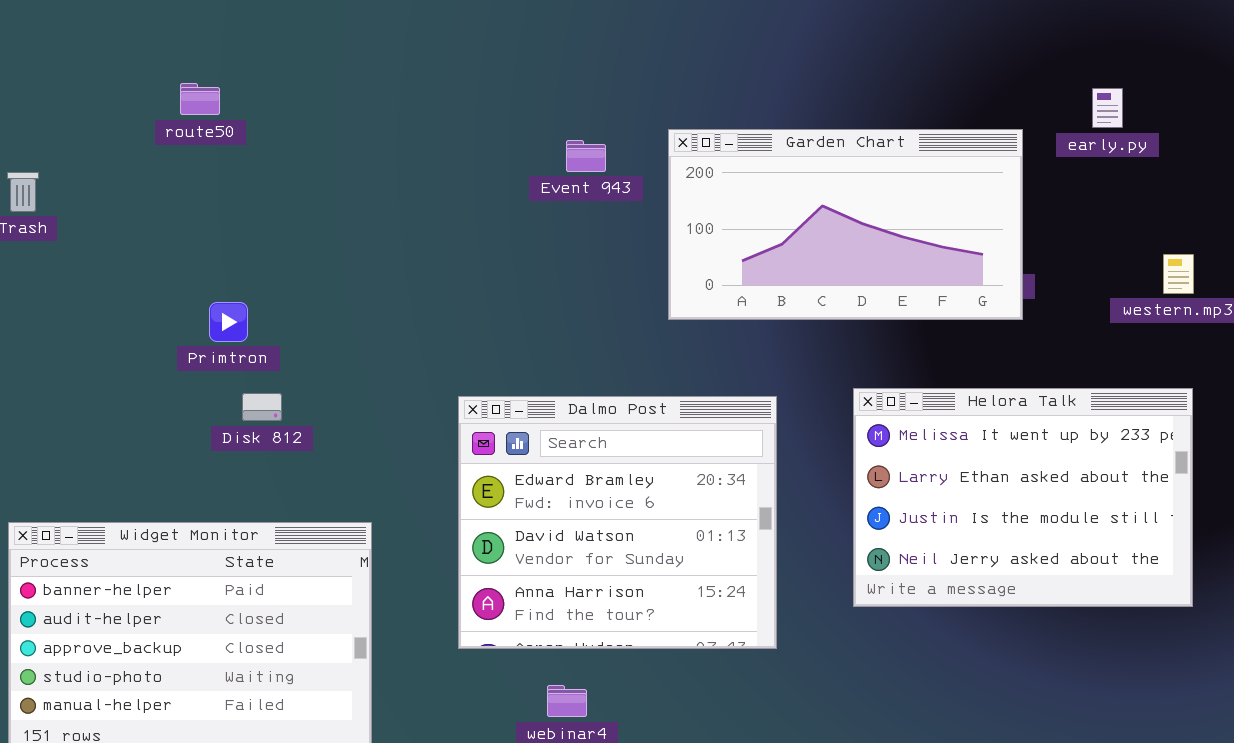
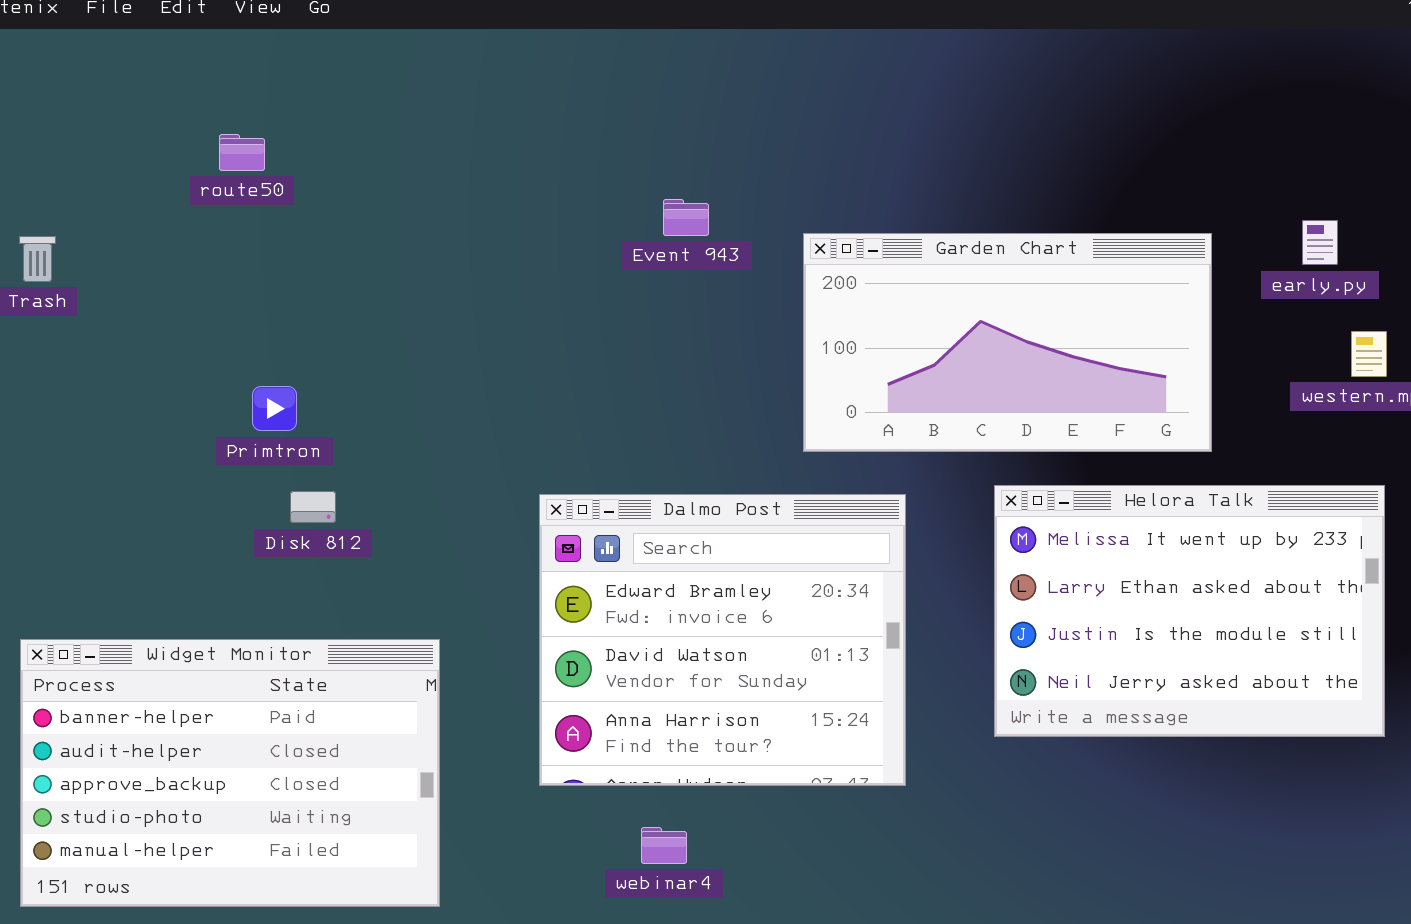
early.py: [1092,88,1123,128] -> [1302,220,1338,265], moved
Garden Chart: [668,129,1023,320] -> [803,233,1212,452], moved

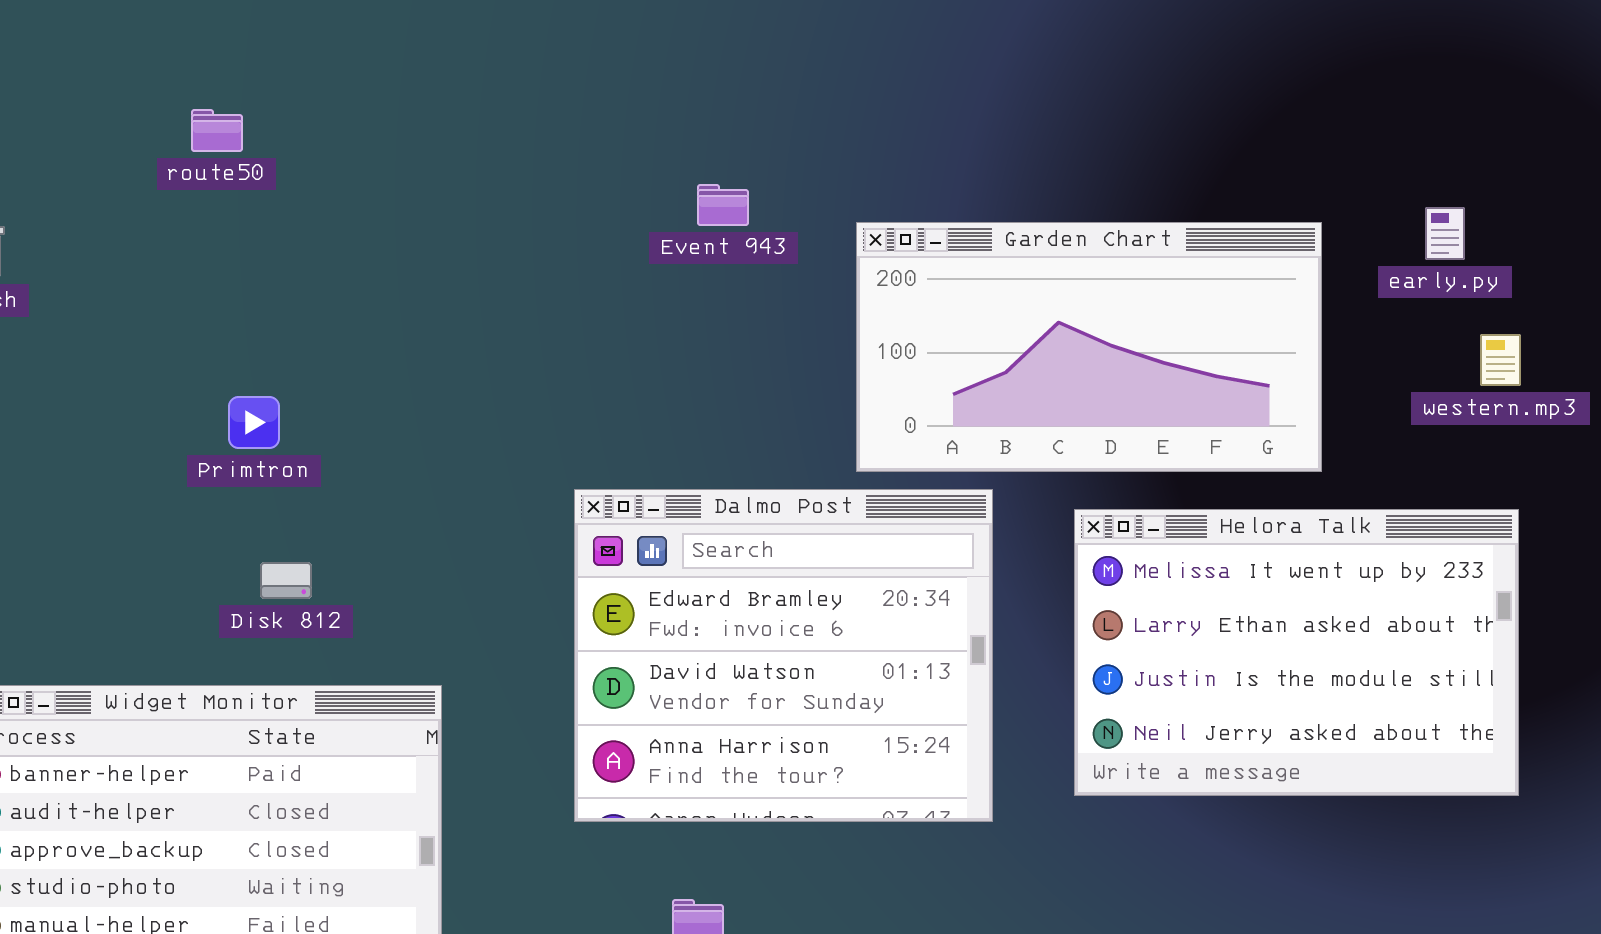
Disk 812: [290,491,336,523] -> [260,562,312,599], moved
Dalmo Post: [539,494,906,786] -> [574,489,993,822], moved

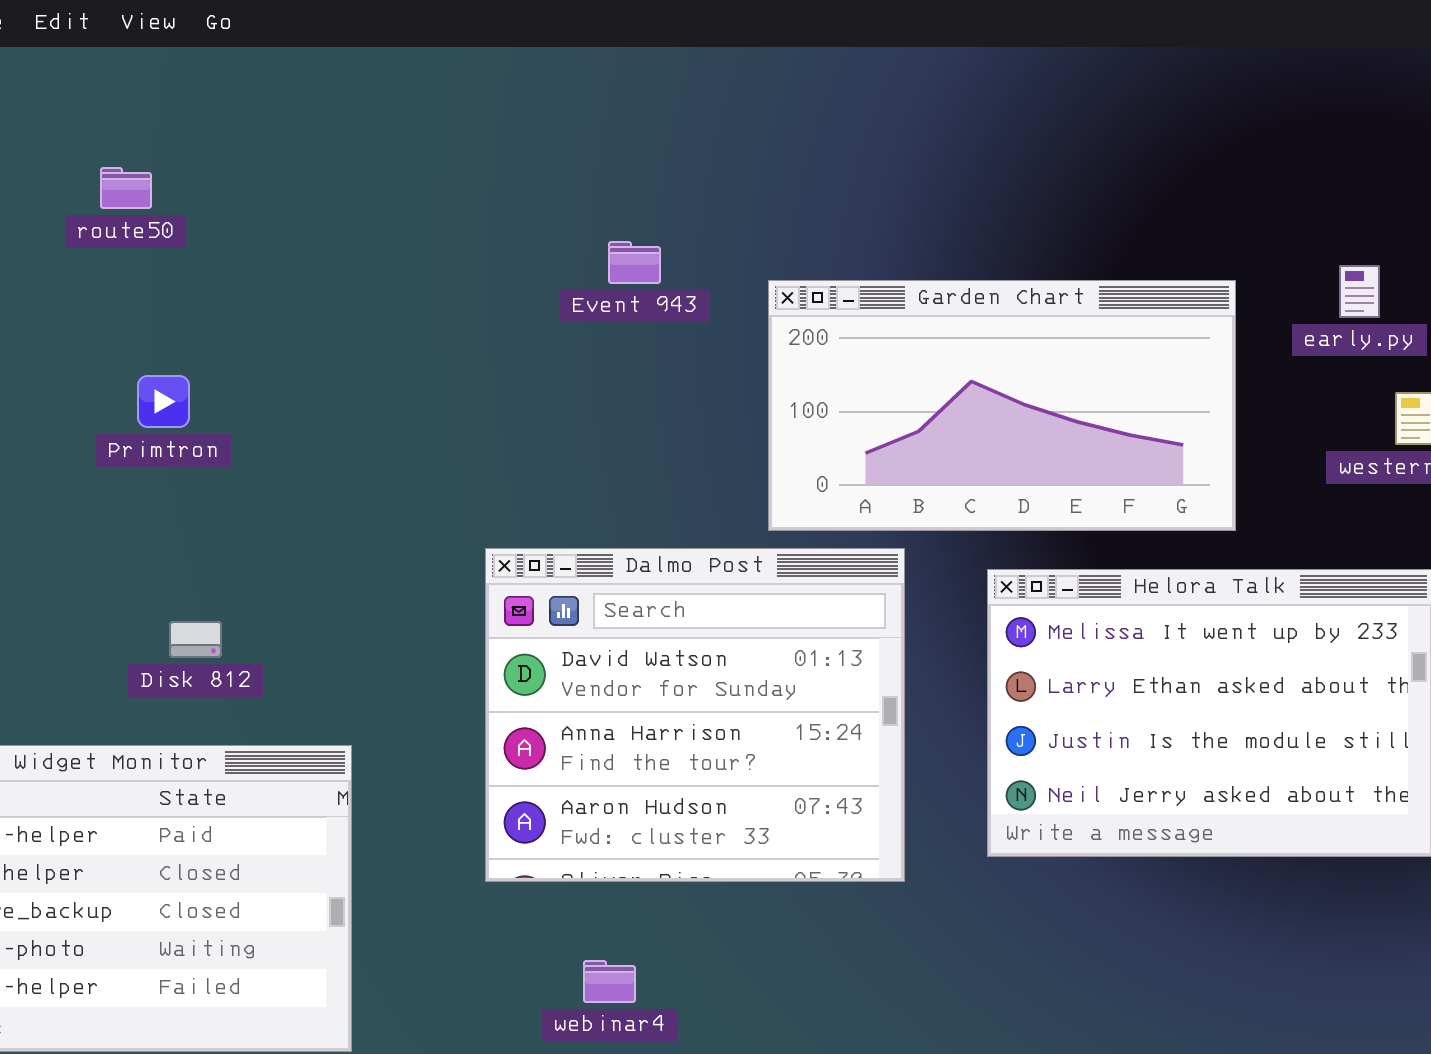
Primtron: [228,396,280,449] -> [137,375,190,428], moved
Dalmo Post: [574,489,993,822] -> [485,548,905,882], scrolled down 1 row

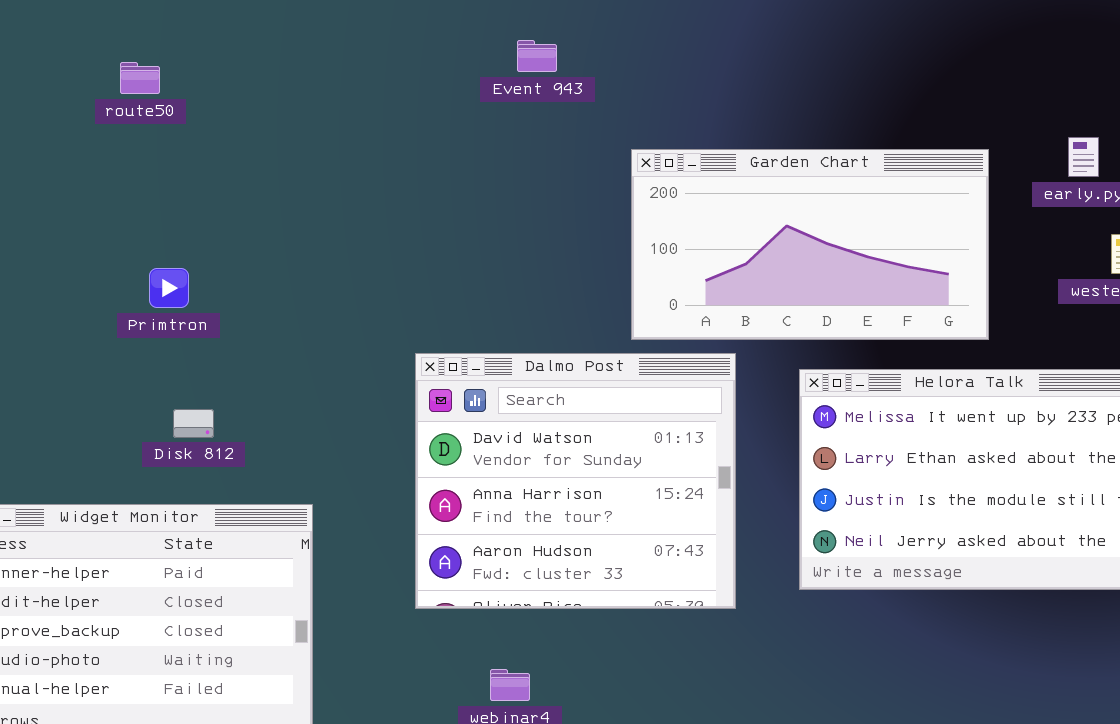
Event 943: [608,241,661,284] -> [517,40,557,72], moved
Primtron: [137,375,190,428] -> [149,268,189,308], moved

